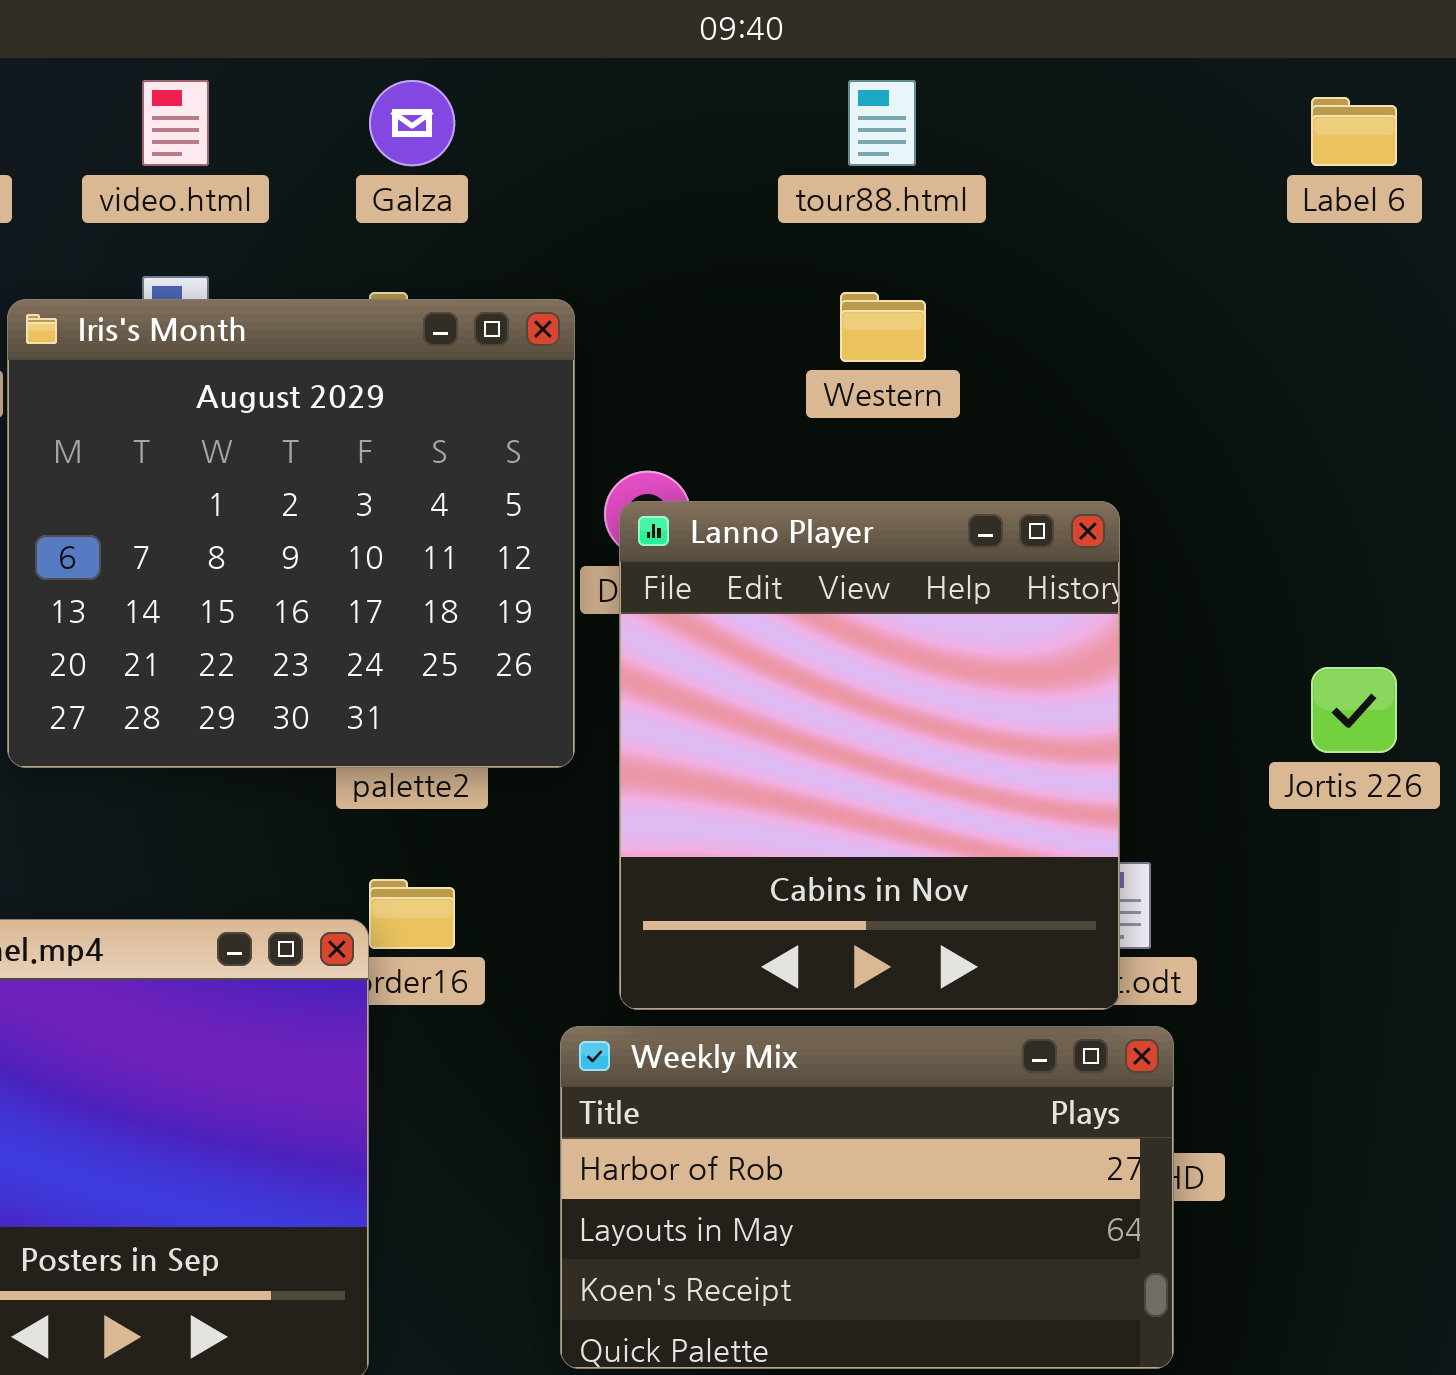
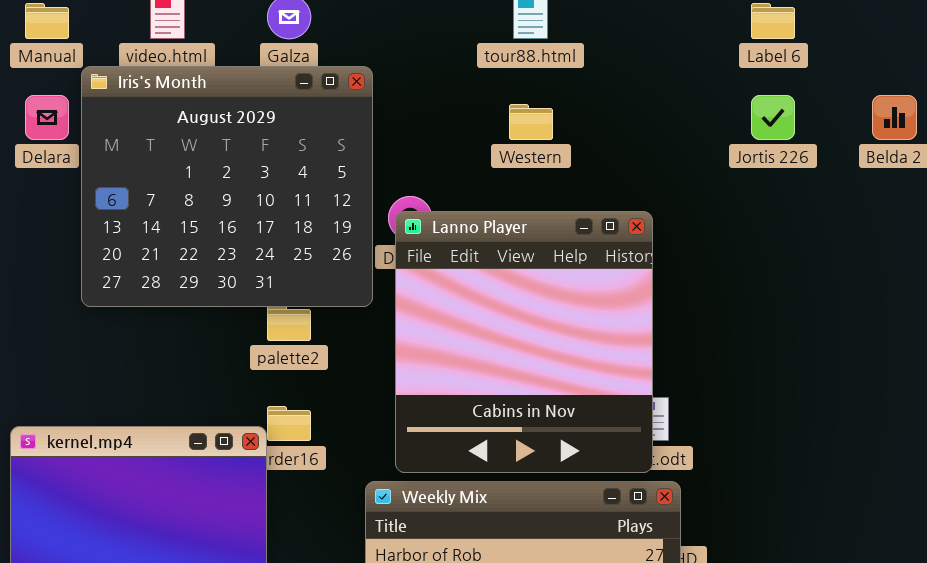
Iris's Month: [7,299,575,768] -> [81,66,373,307], moved
Jortis 226: [1311,667,1397,753] -> [751,95,795,140], moved

